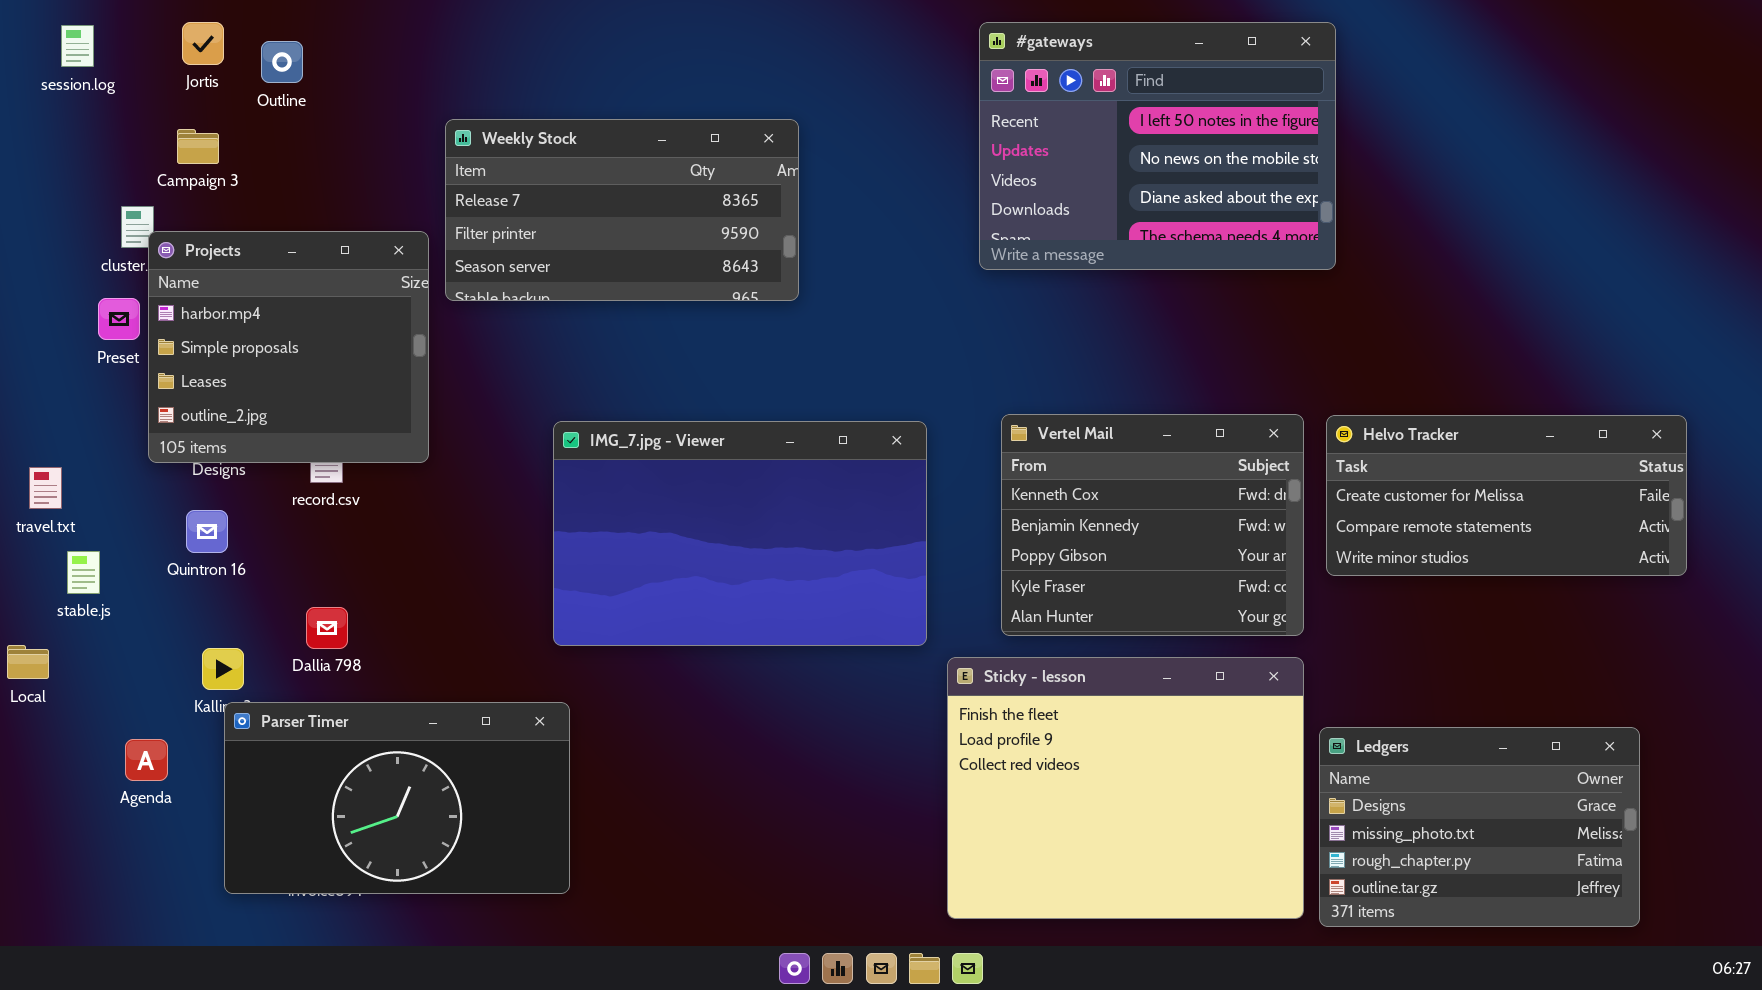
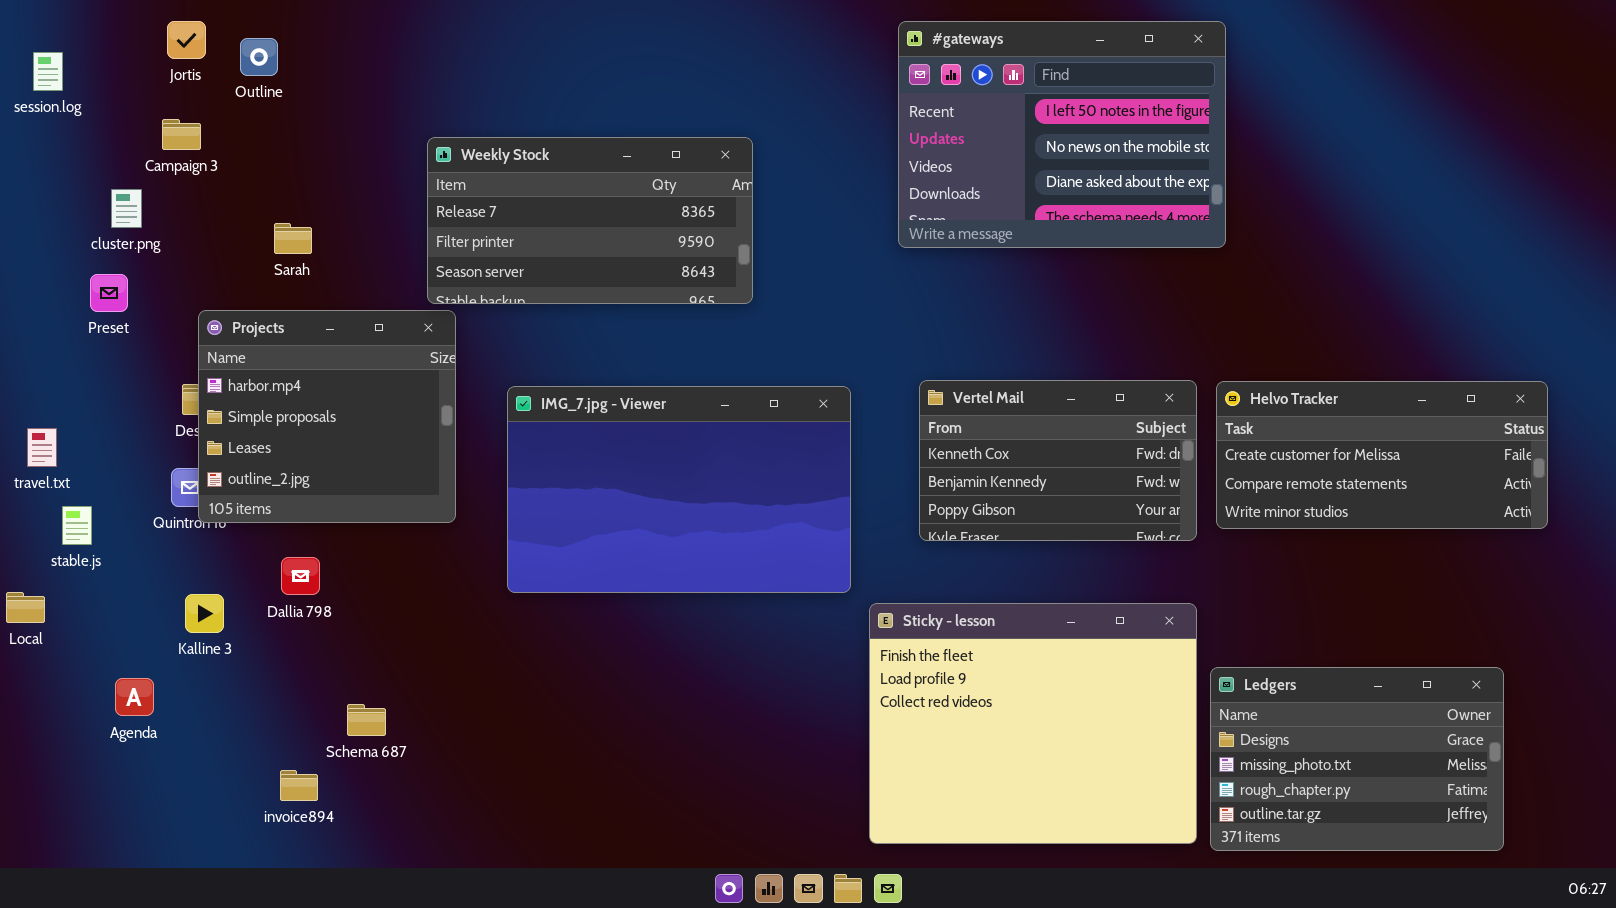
session.log: [61,25,94,67] -> [33,52,63,91], moved
Weekly Stock: [445,119,799,301] -> [427,137,753,304], moved
Projects: [148,231,429,463] -> [198,310,456,523], moved
Vertel Mail: [1001,414,1304,636] -> [919,380,1197,541], resized
Parser Timer: [224,702,570,894] -> none, closed

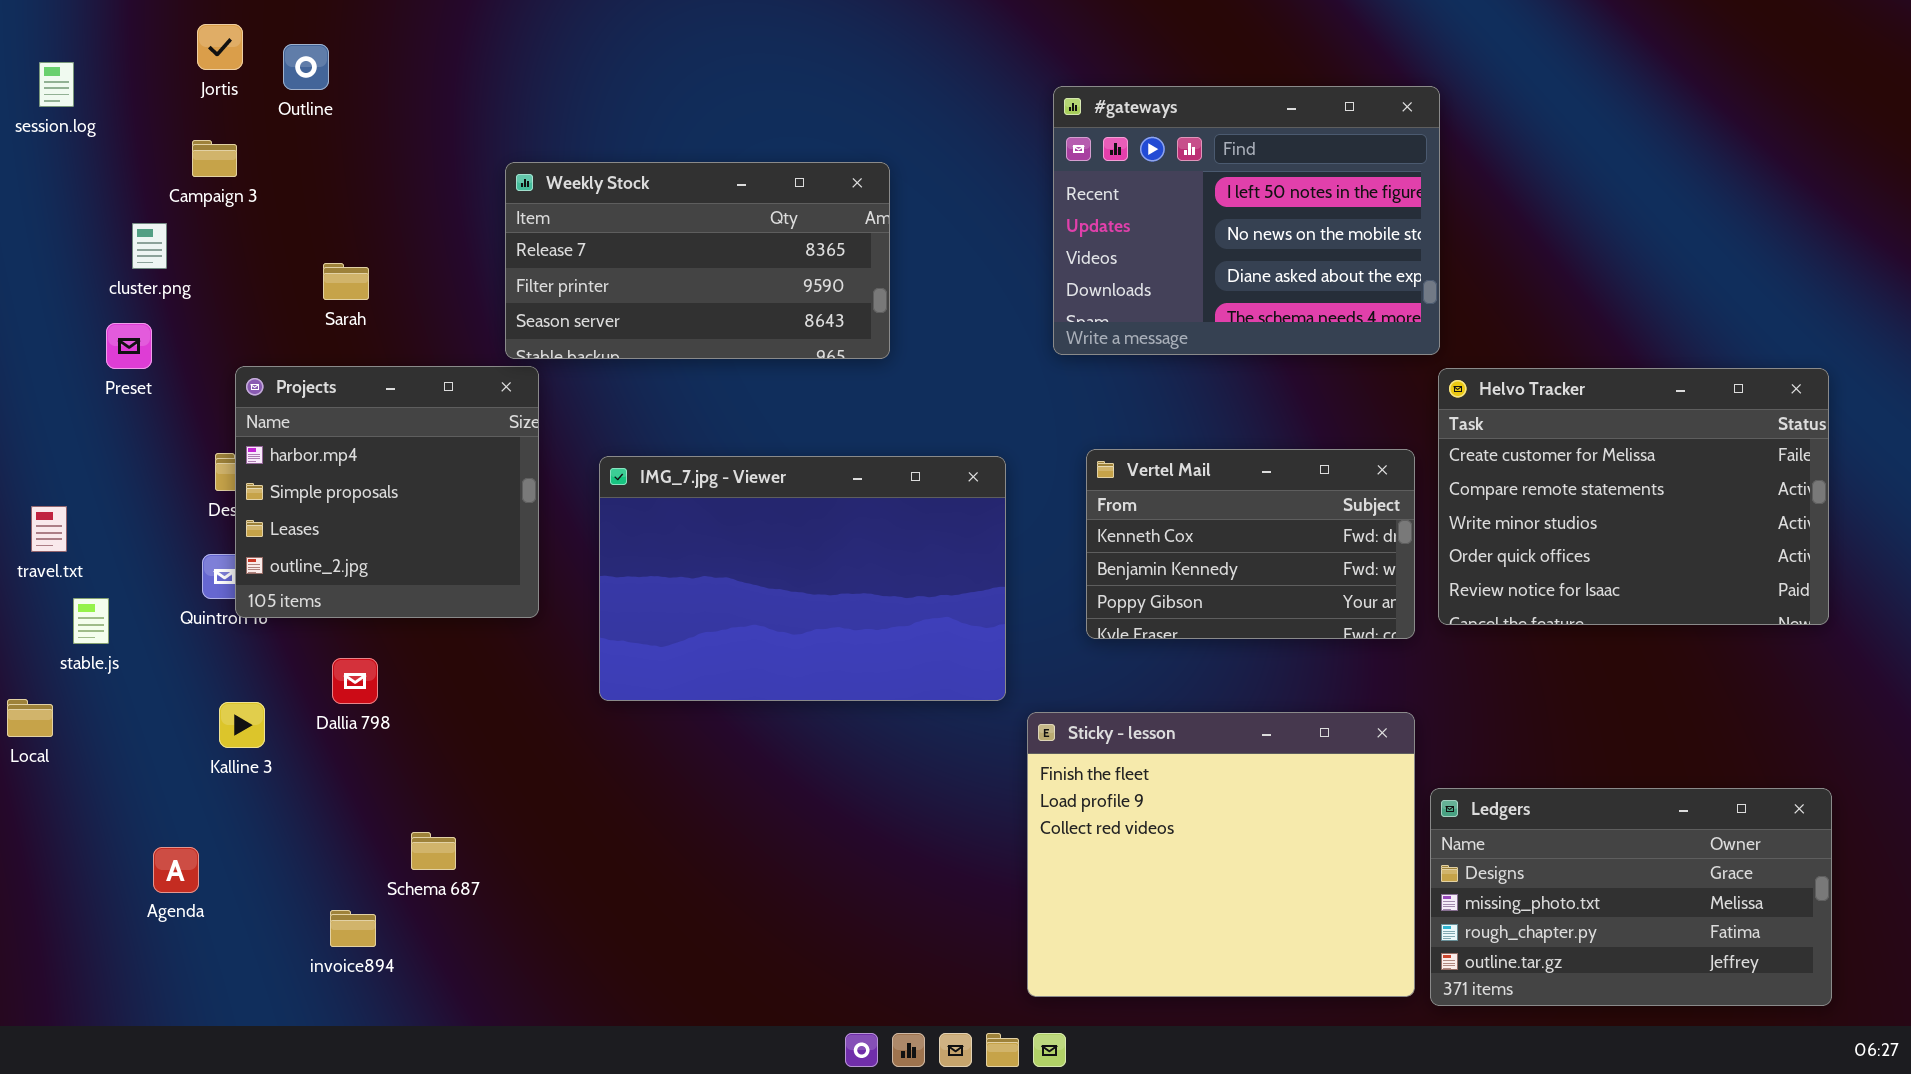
#gateways: [898,21,1226,248] -> [1053,86,1440,355], moved
Helvo Tracker: [1216,381,1548,529] -> [1438,368,1829,625], resized
Ledgers: [1210,667,1504,851] -> [1430,788,1832,1006], resized
Agenda: [115,678,154,716] -> [153,847,199,893], moved

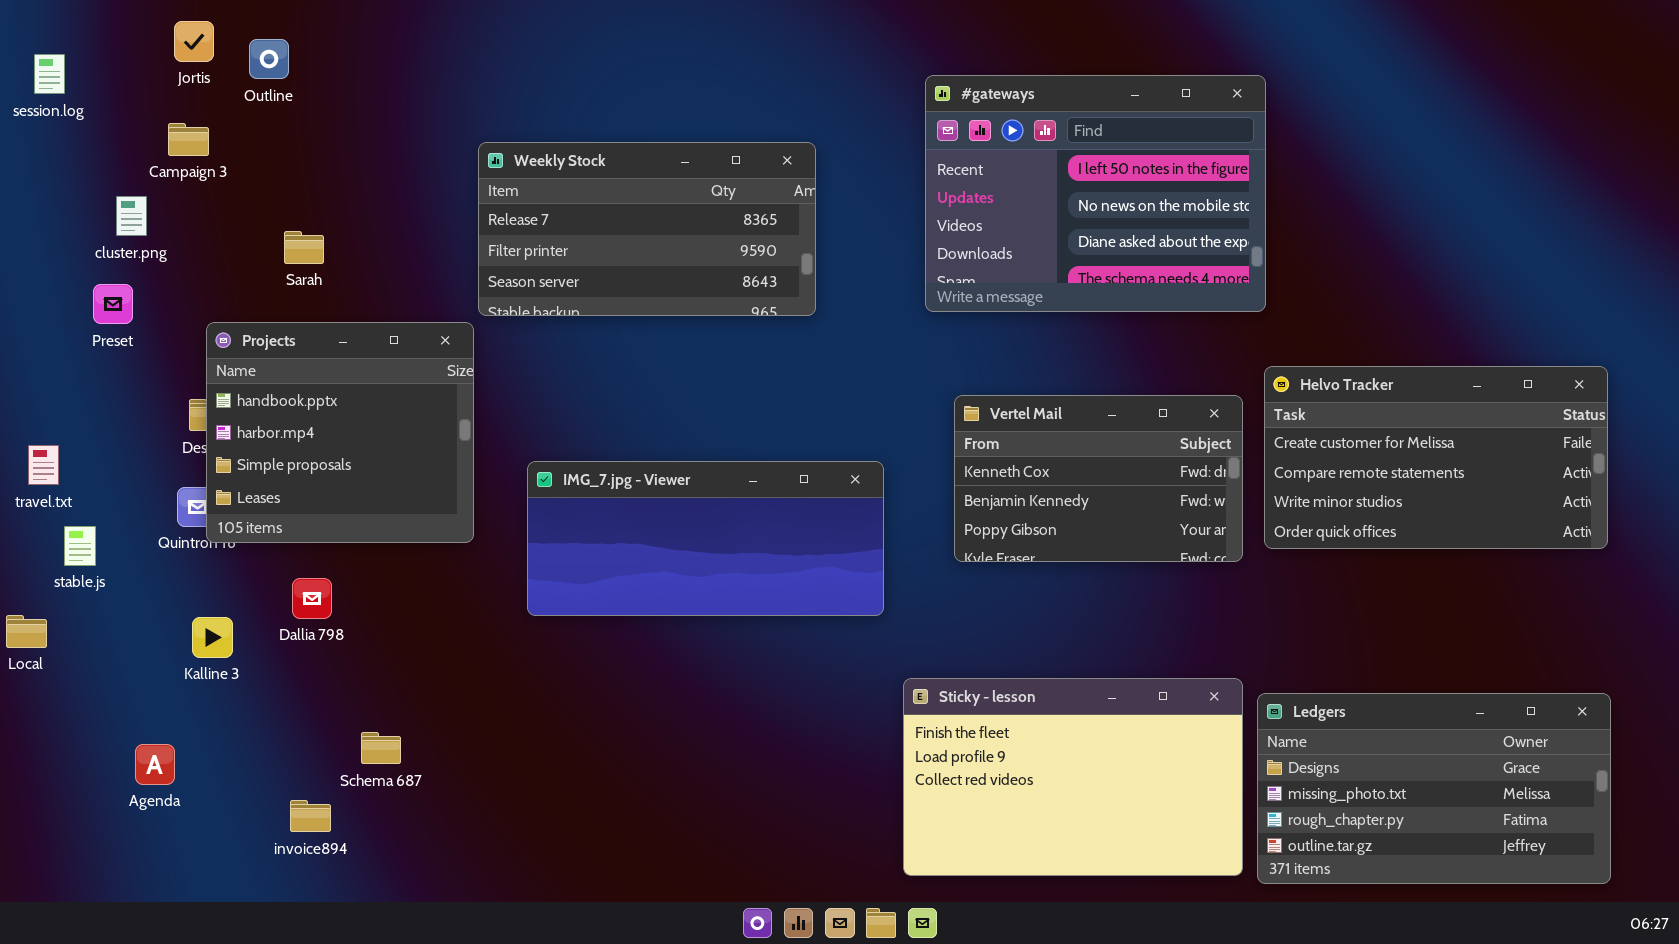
Weekly Stock: [505,162,890,359] -> [478,142,816,316], moved
Projects: [235,366,539,618] -> [206,322,474,543], scrolled up 1 row
Helvo Tracker: [1438,368,1829,625] -> [1264,366,1608,549], resized
IMG_7.jpg - Viewer: [599,456,1006,701] -> [527,461,884,616], resized
Sticky - lesson: [1027,712,1415,997] -> [903,678,1243,876], resized

